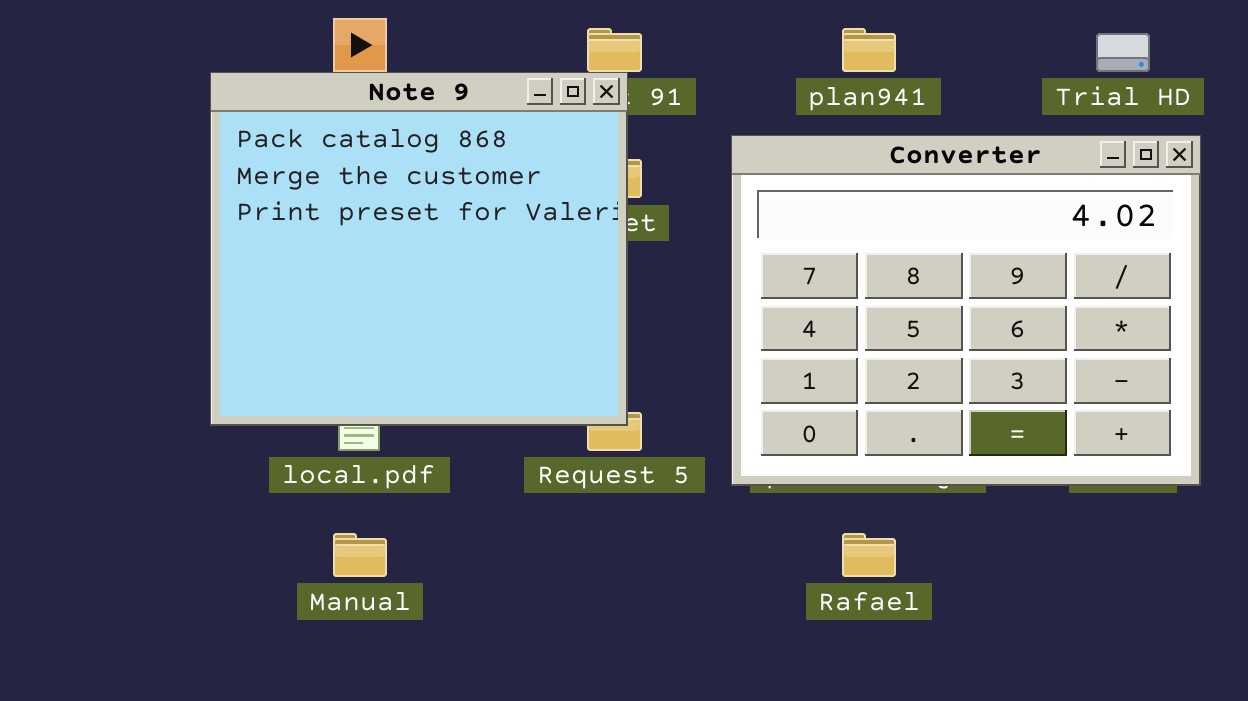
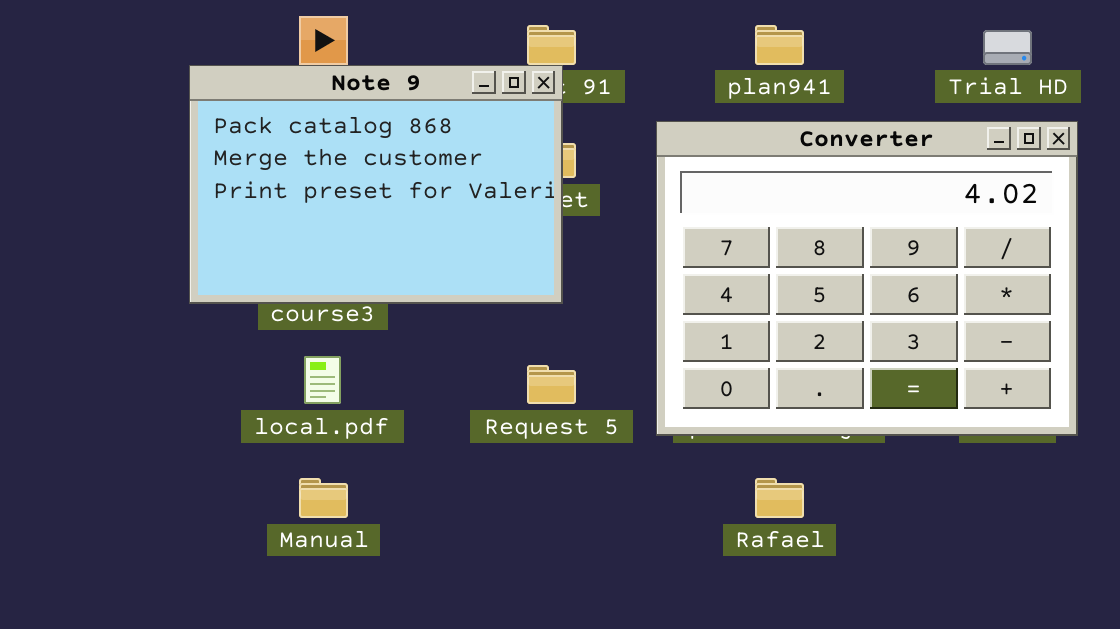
Note 9: [210,72,628,426] -> [189,65,563,304], resized

